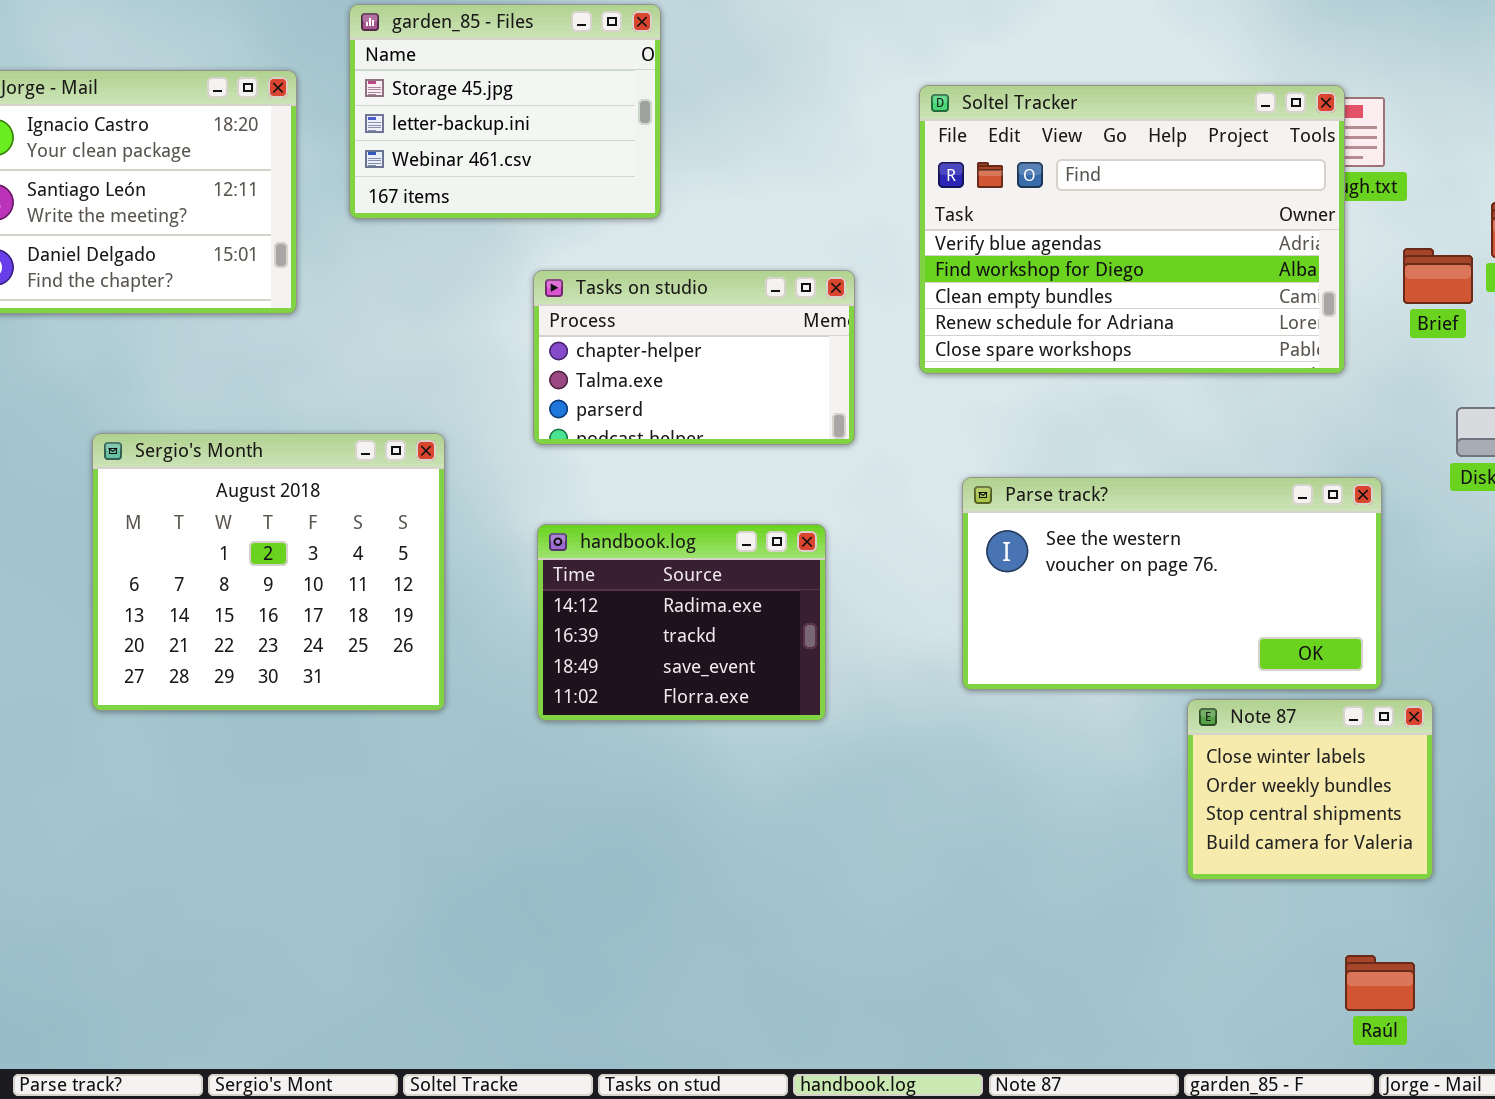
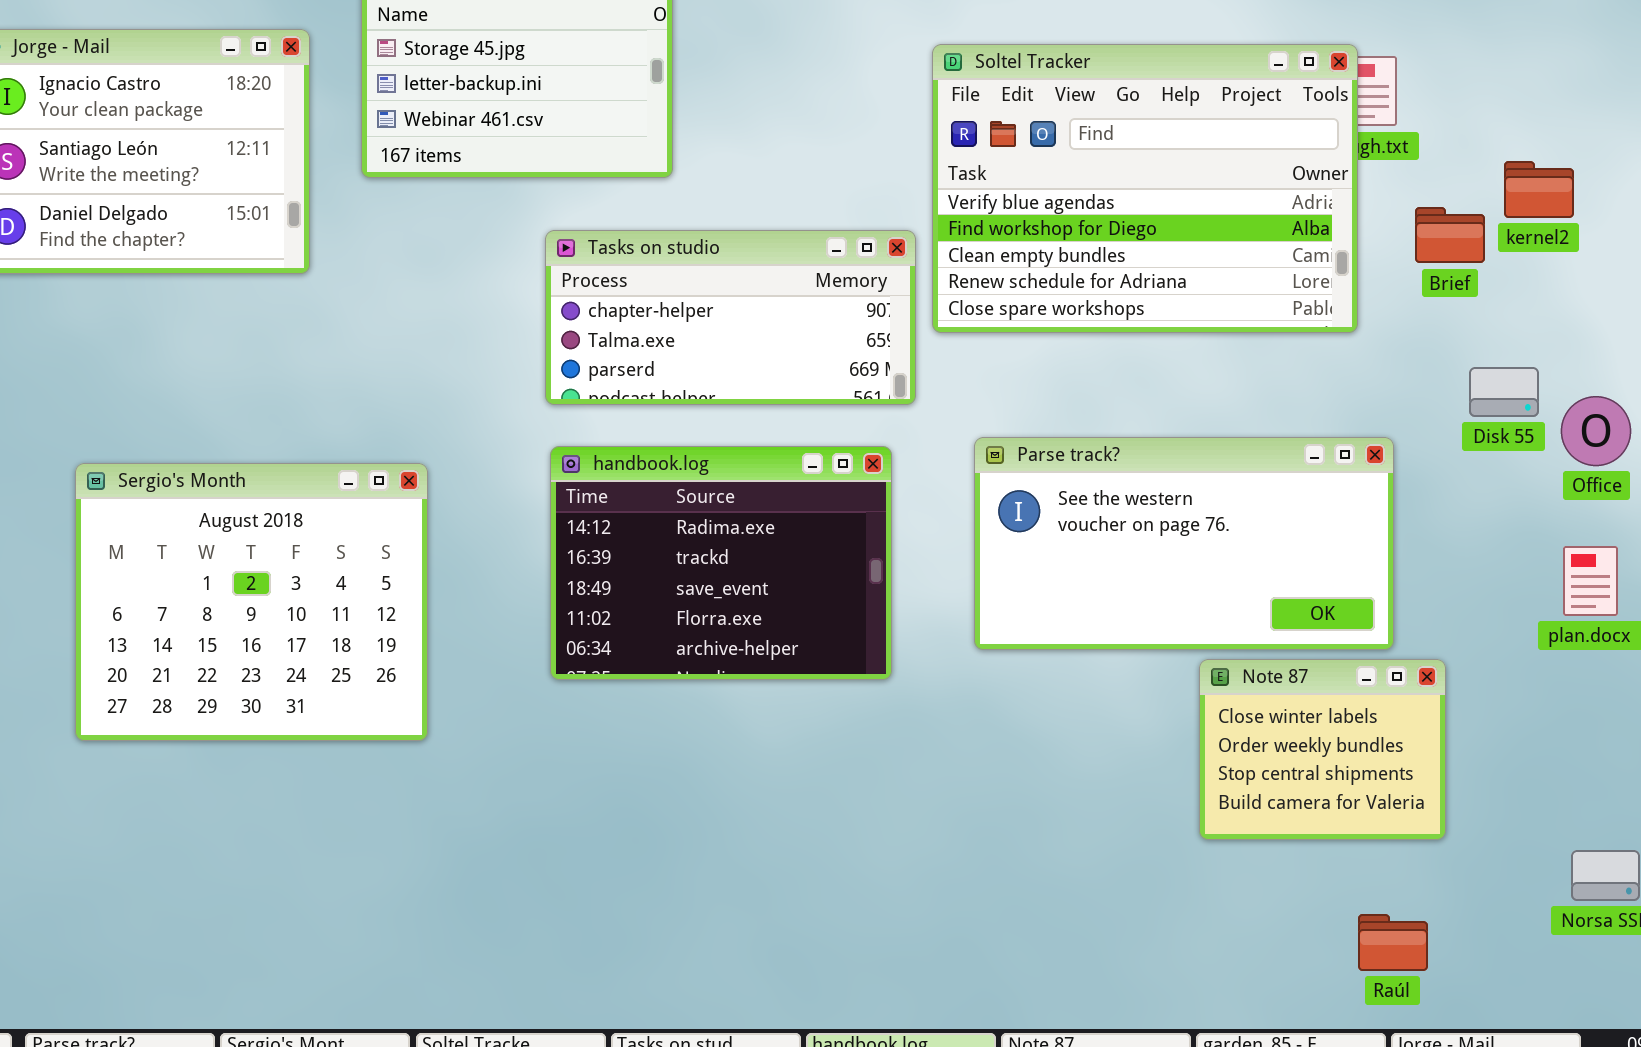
Tasks on studio: [533,270,855,445] -> [545,230,916,405], resized
Sergio's Month: [92,433,445,711] -> [75,463,428,741], moved
handbook.log: [537,524,826,721] -> [550,446,892,680], resized

